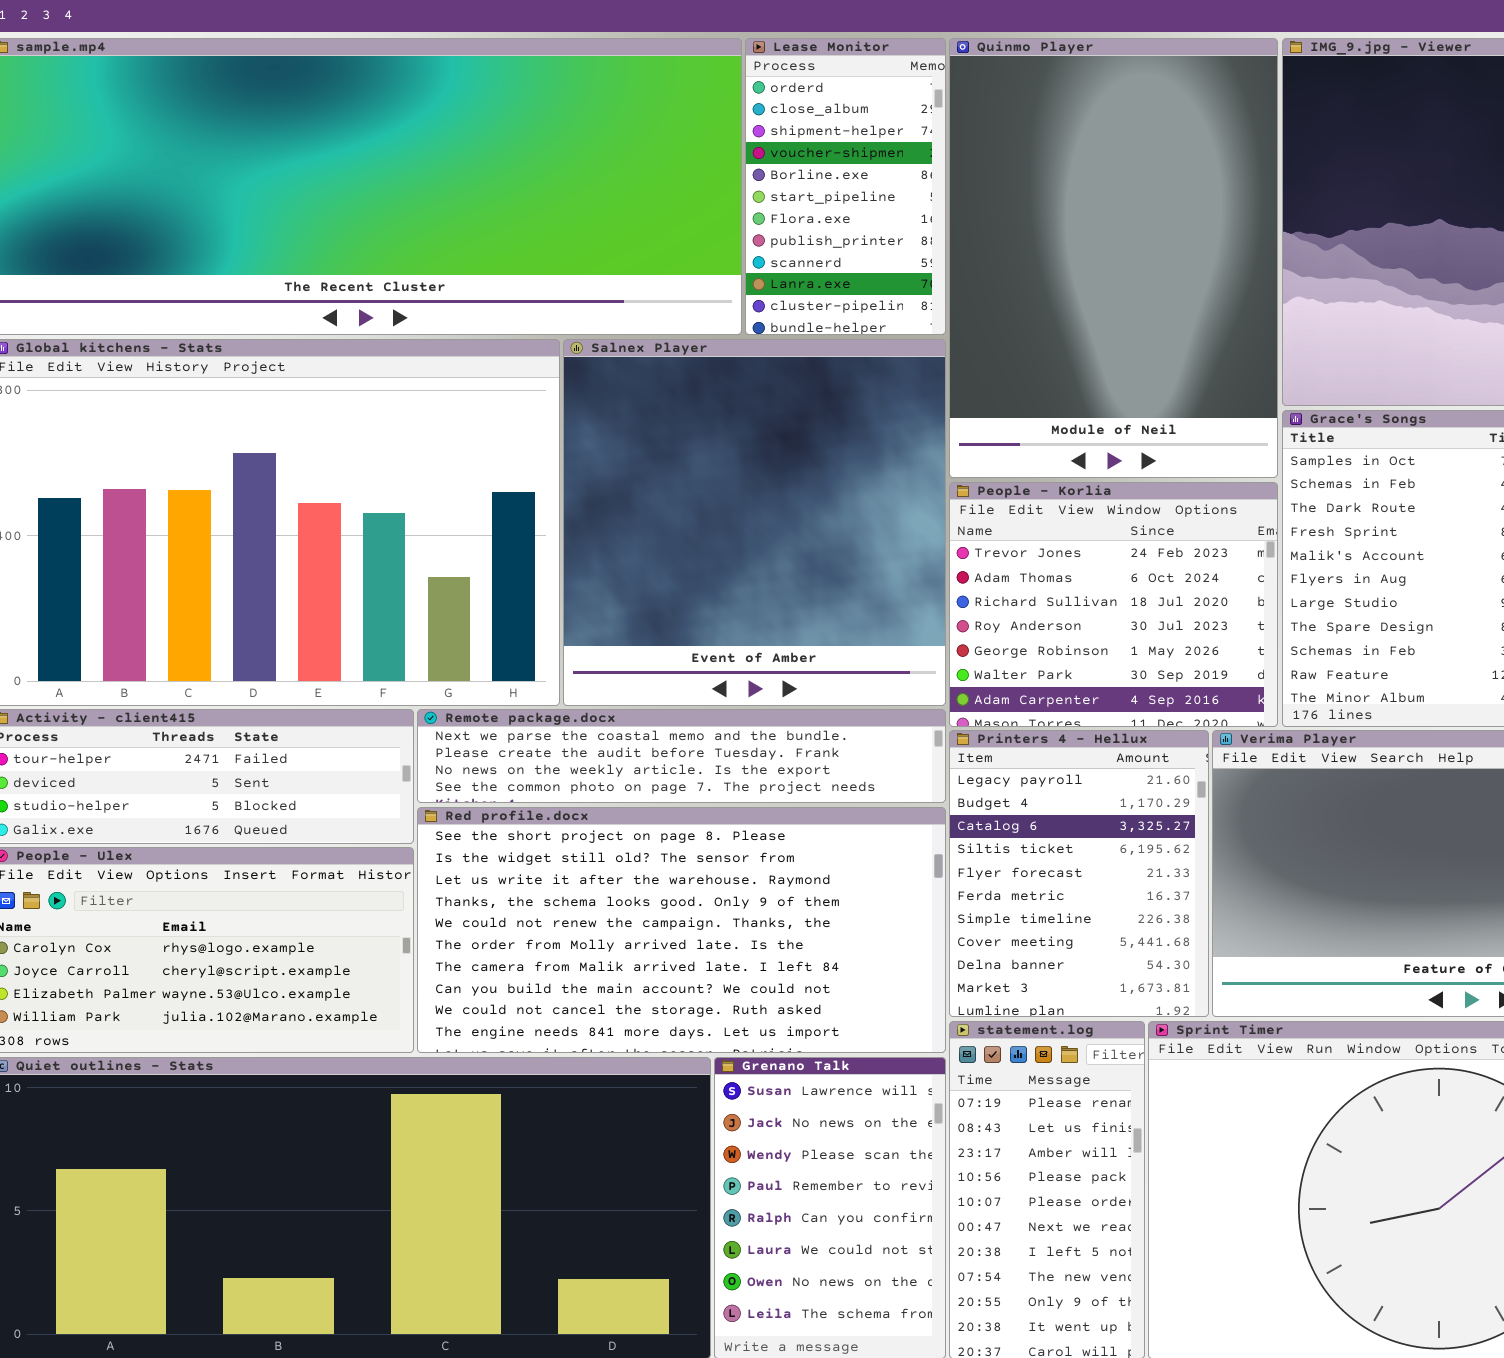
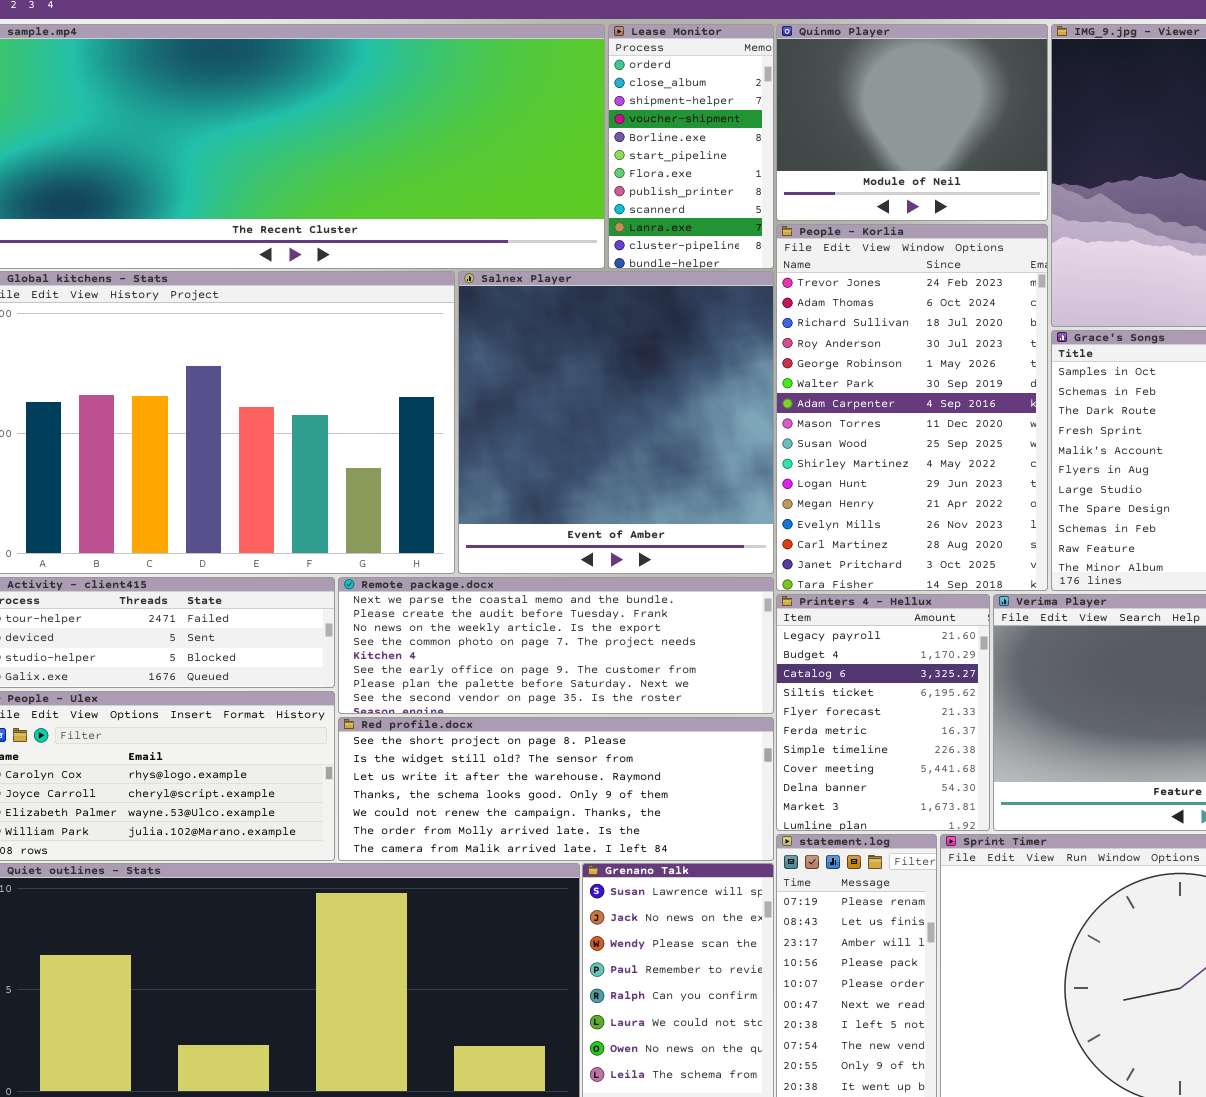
Quinmo Player: [949,38,1278,478] -> [776,24,1048,221], resized
People - Korlia: [949,482,1278,727] -> [776,224,1048,591], resized
Remote package.docx: [417,709,946,803] -> [338,577,774,714], resized
Red profile.docx: [417,807,946,1053] -> [338,717,774,861], resized

